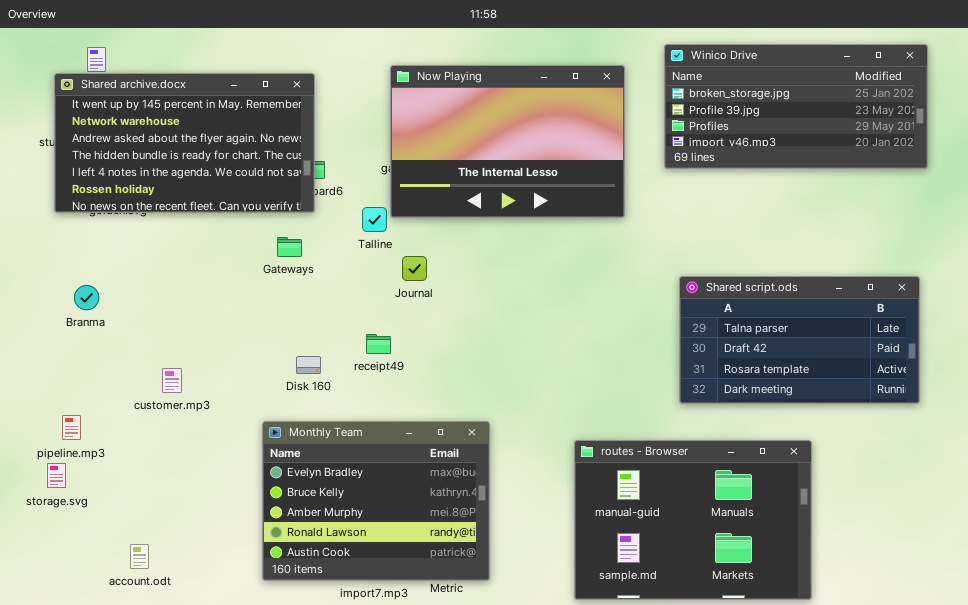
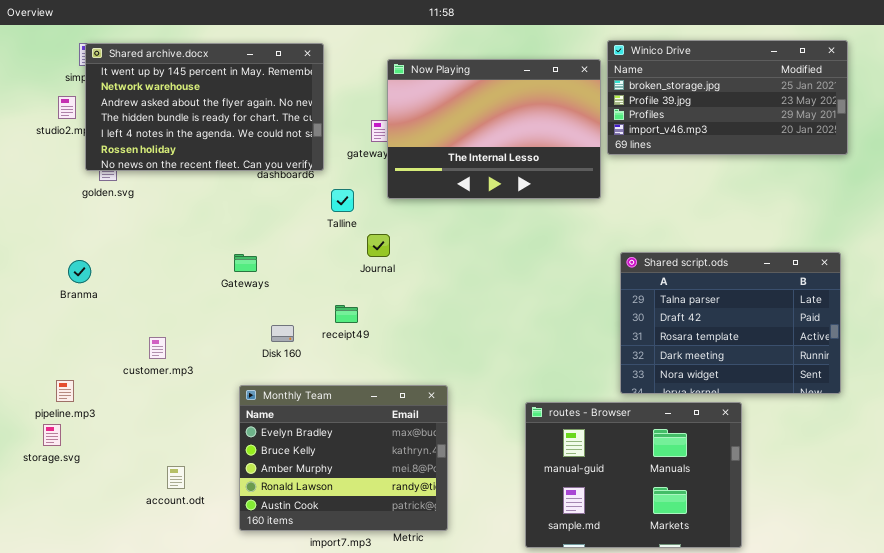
Now Playing: [390,65,625,218] -> [387,59,601,199], moved
Shared archive.docx: [54,73,315,213] -> [85,43,324,171], moved
Gateways: [277,237,302,257] -> [234,254,257,272], moved
Shared script.ods: [679,276,920,404] -> [620,252,841,394], resized
account.odt: [130,544,149,569] -> [167,466,185,489], moved

